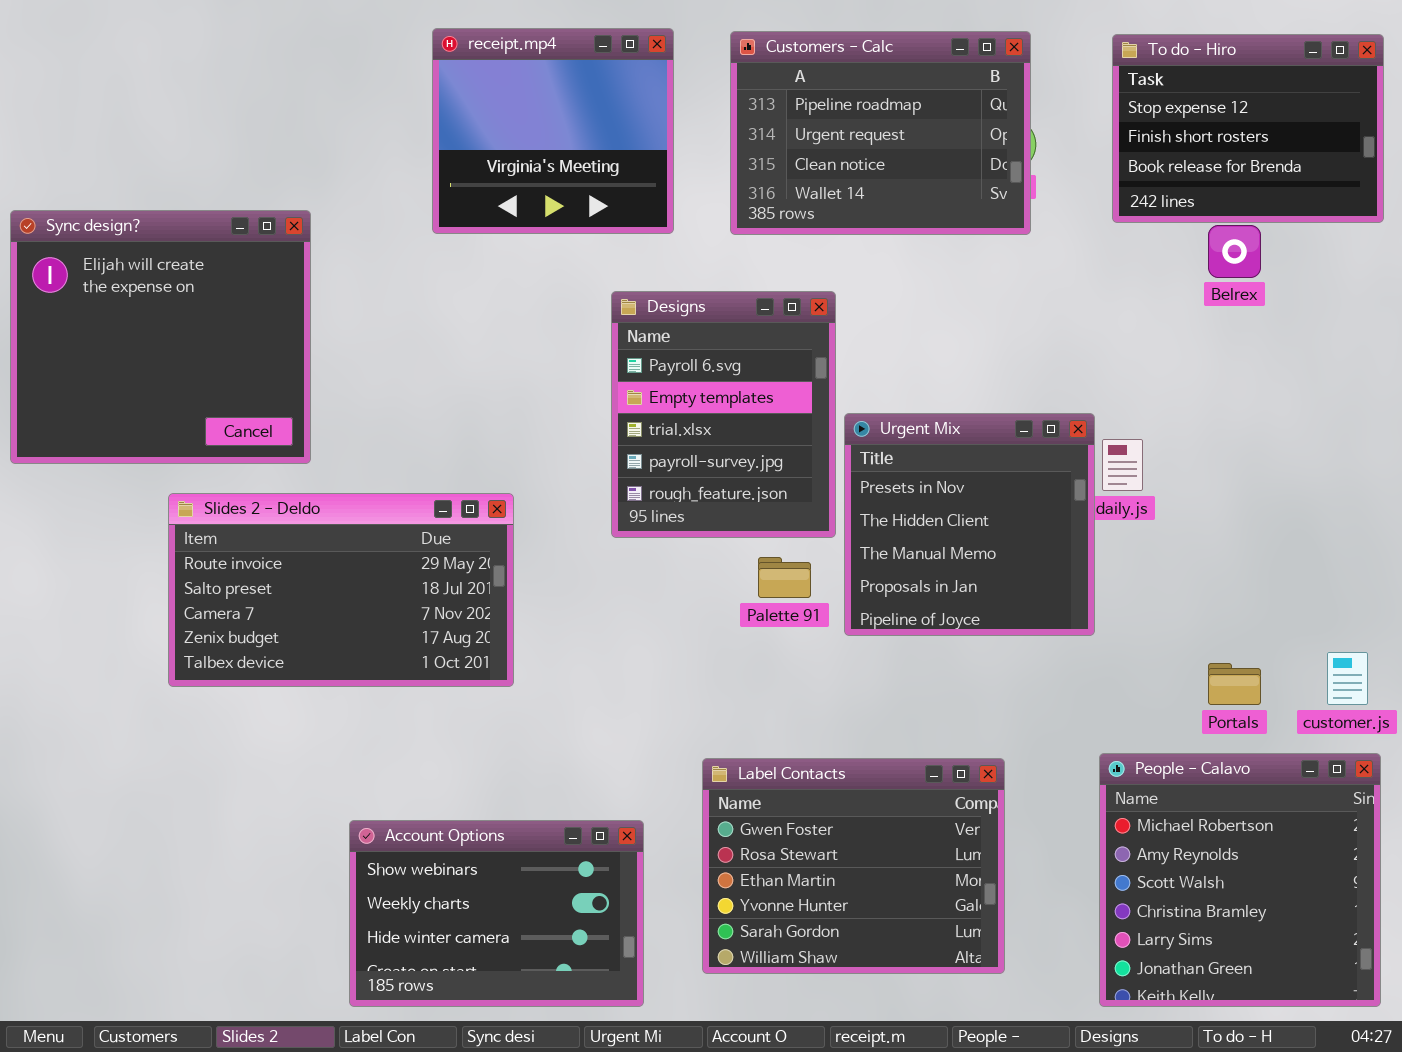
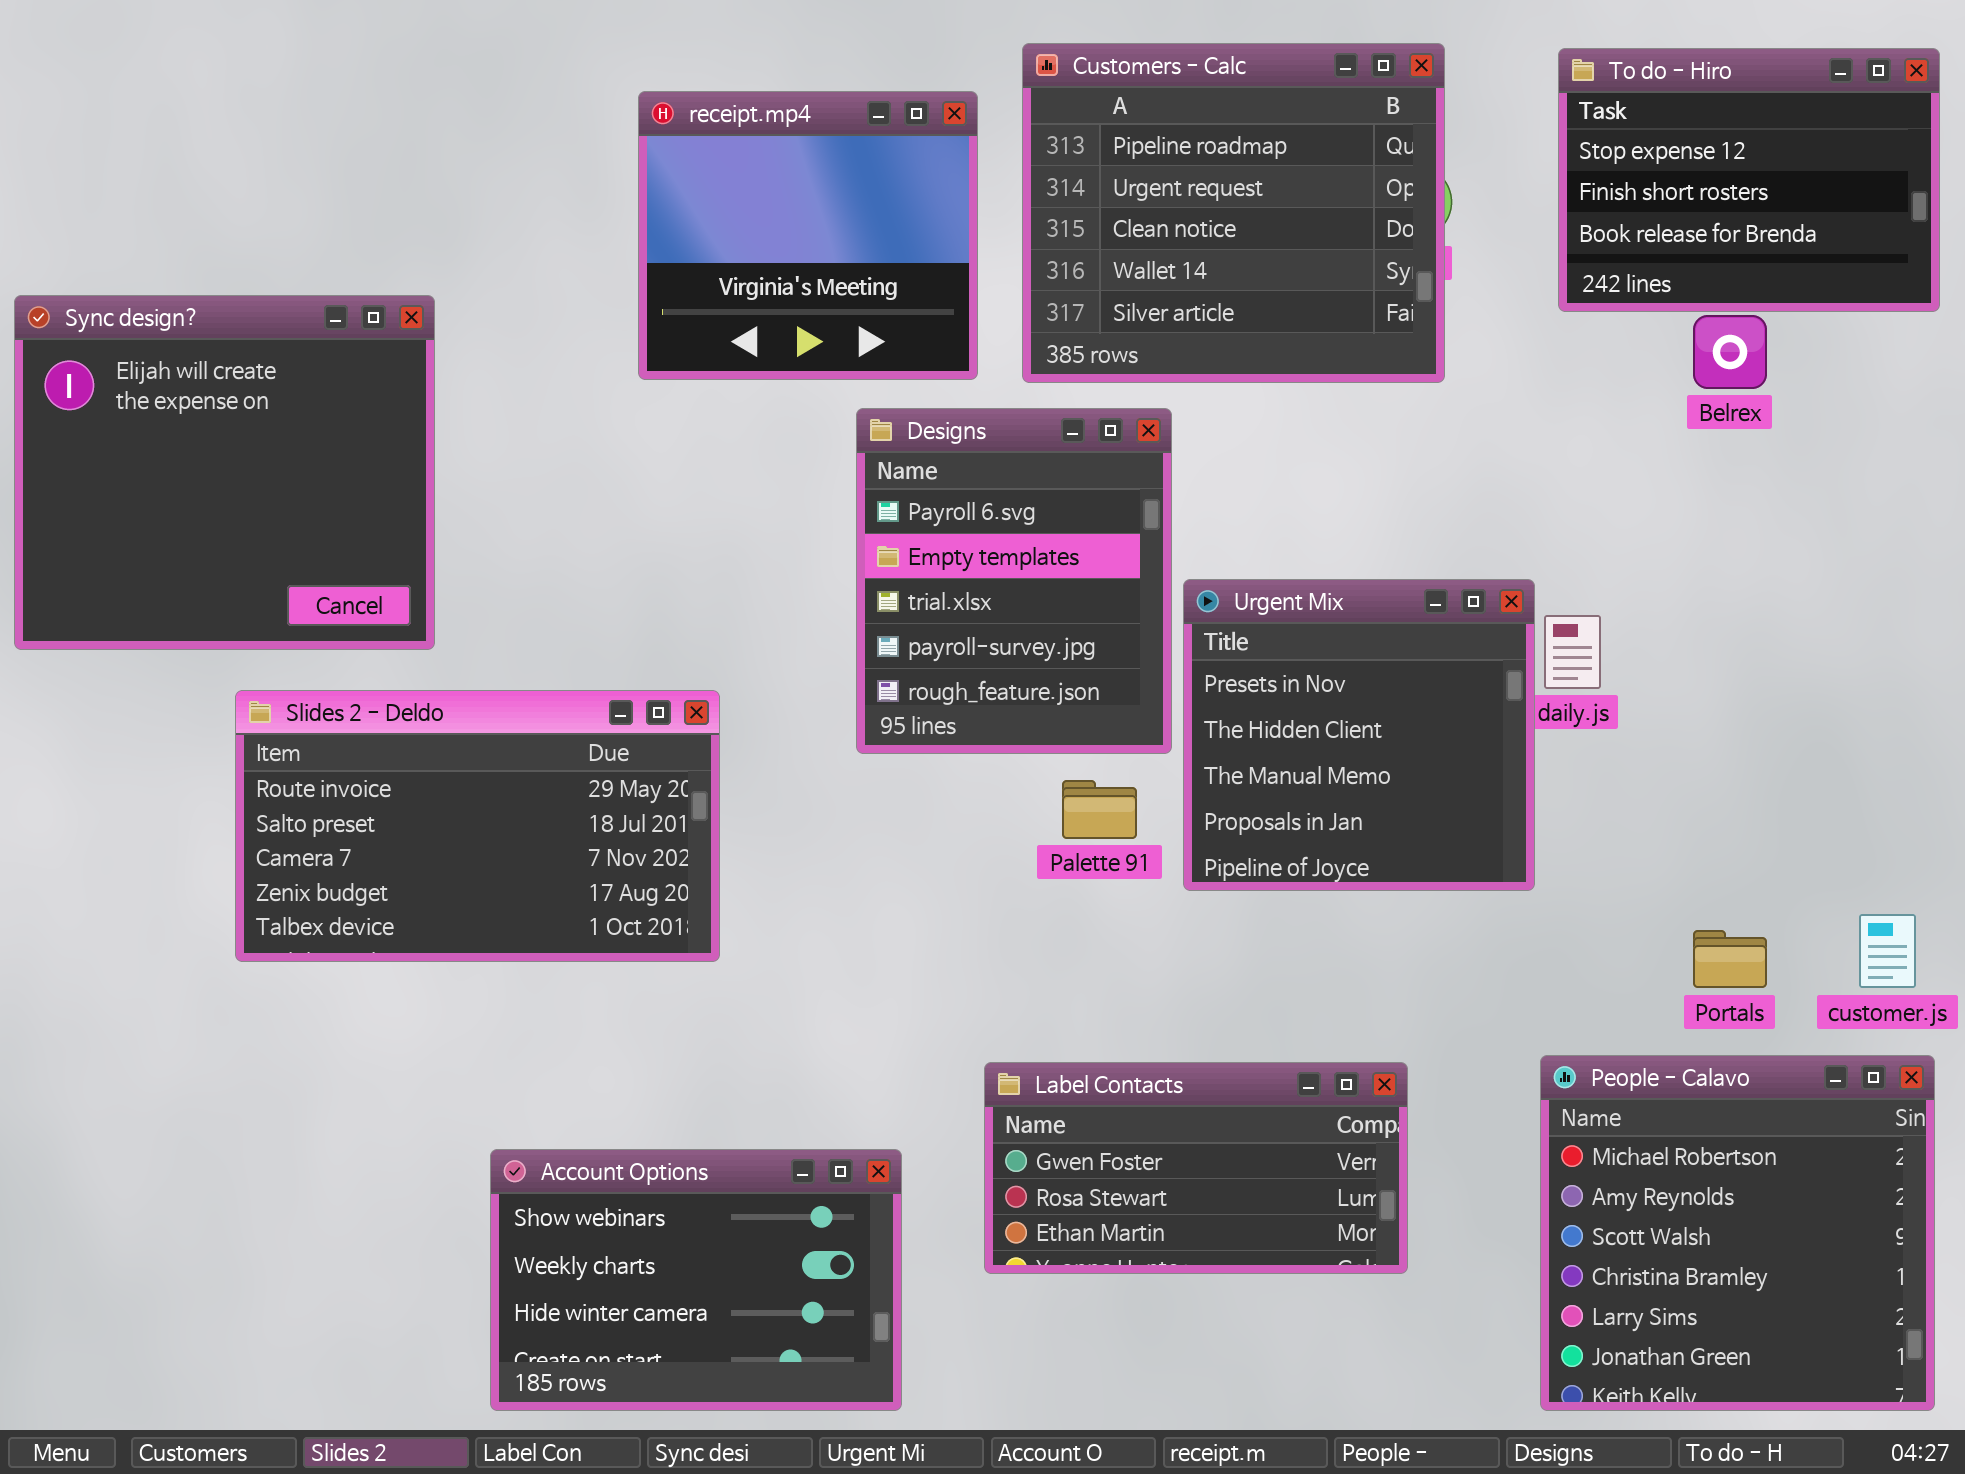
receipt.mp4: [432,28,674,234] -> [638,91,978,380], moved
Customers - Calc: [730,31,1031,235] -> [1022,43,1445,383], resized
Label Contacts: [702,758,1005,974] -> [984,1062,1408,1274], resized

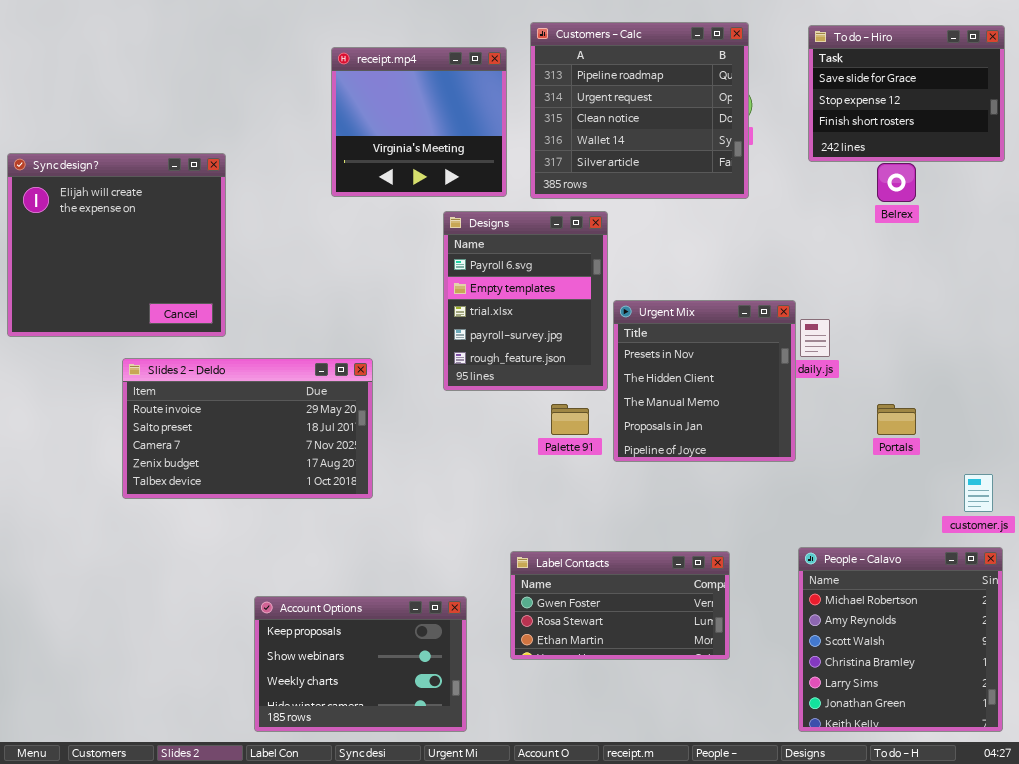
To do - Hiro: [1558,48,1940,312] -> [808,25,1005,162], scrolled up 1 row
Portals: [1693,930,1767,988] -> [877,404,916,435], moved
Account Options: [490,1149,902,1411] -> [254,596,467,732], scrolled up 1 row

